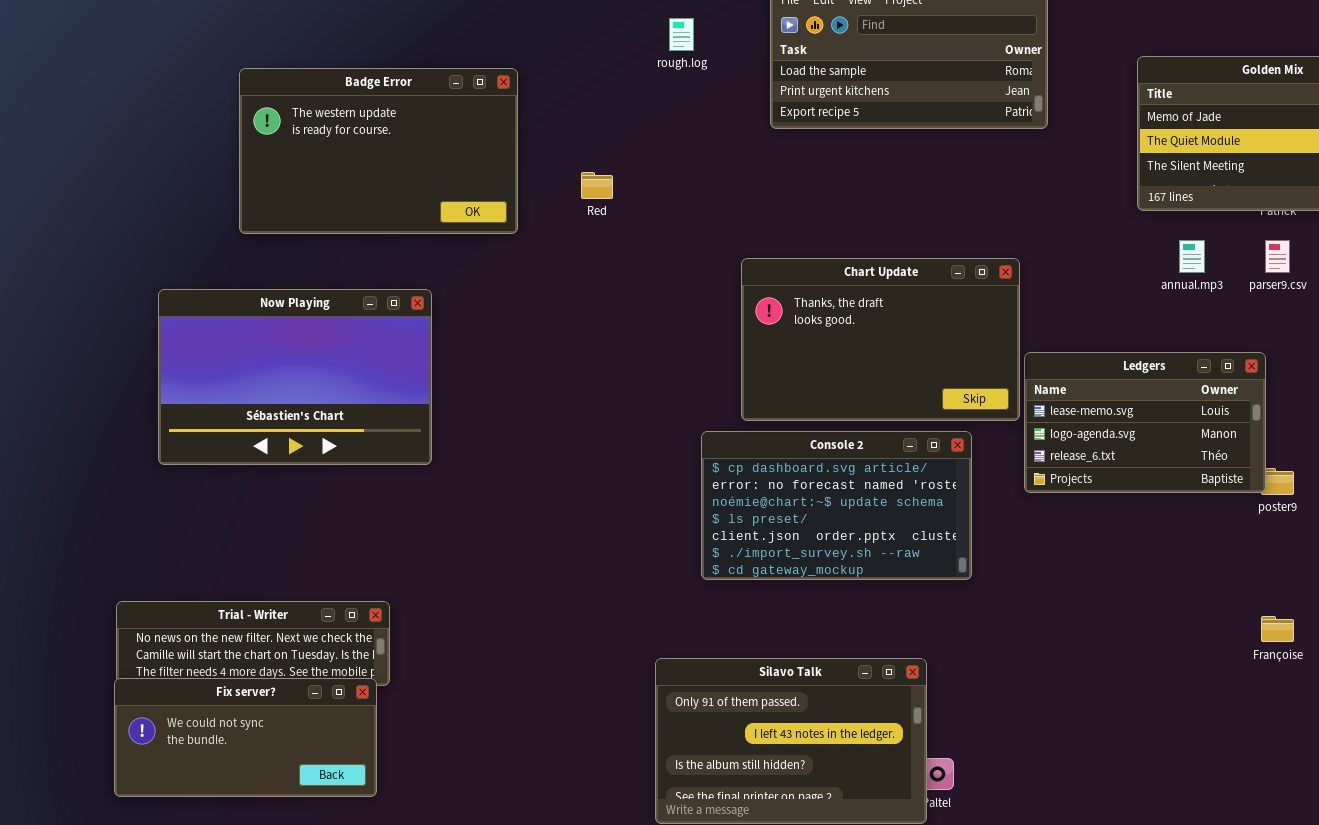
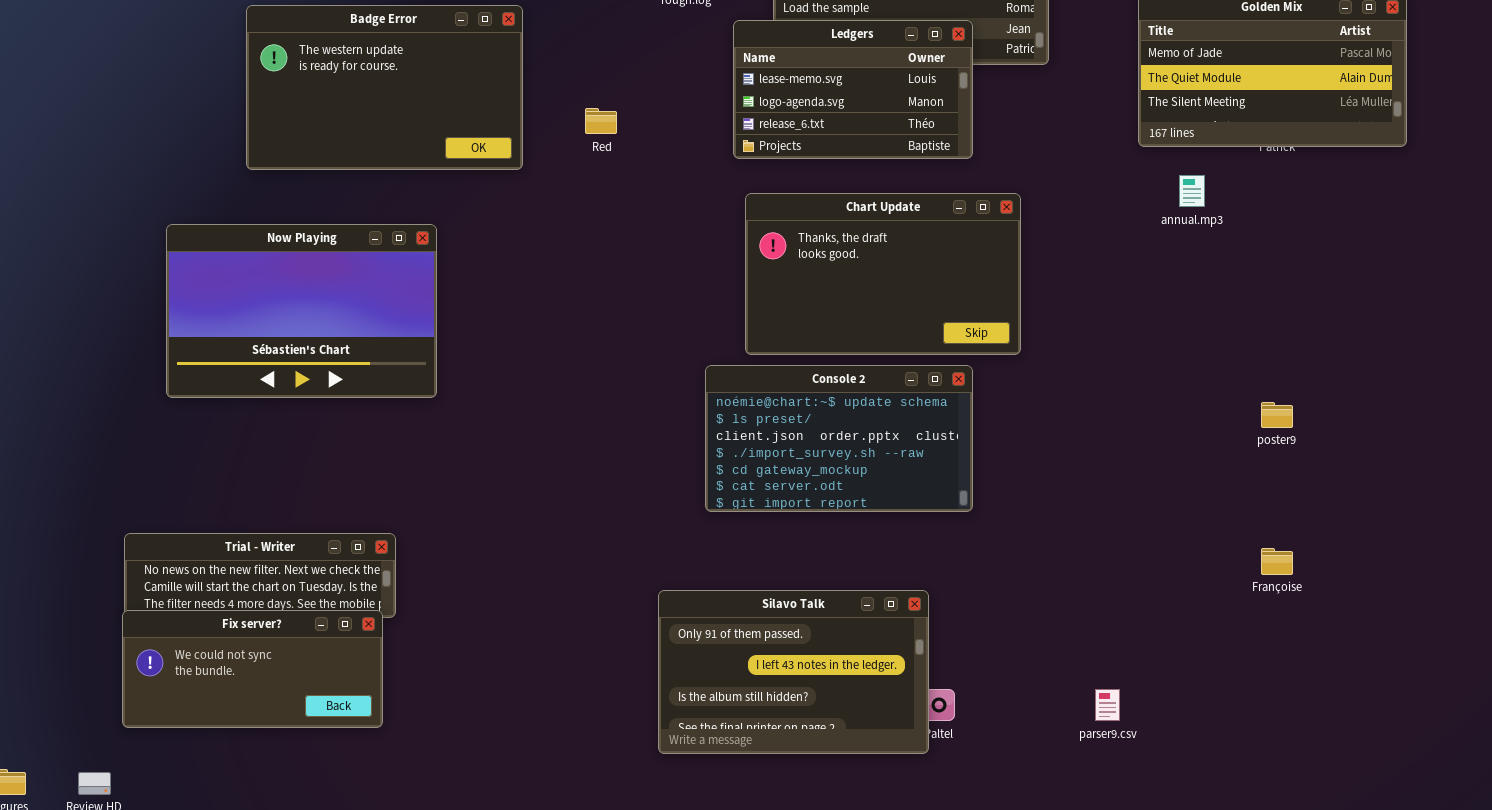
parser9.csv: [1265,240,1290,273] -> [1095,689,1120,721], moved
Ledgers: [1024,352,1266,493] -> [733,20,973,159], moved
Console 2: [701,431,972,580] -> [705,365,973,512], scrolled down 2 rows

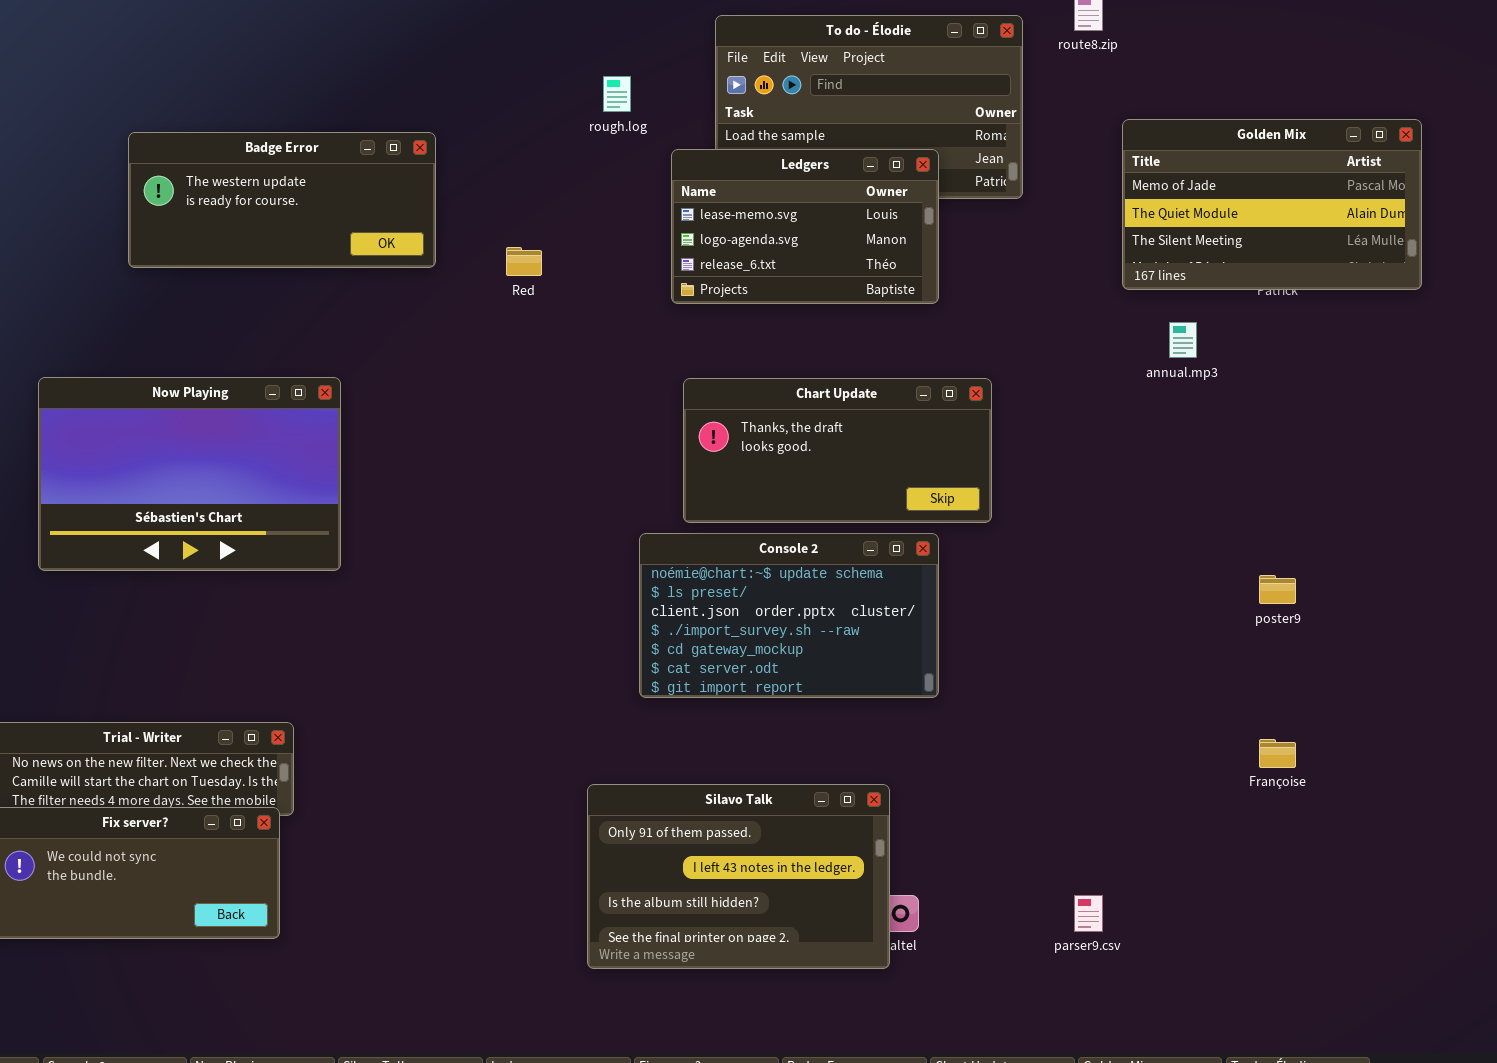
Badge Error: [246,5,523,170] -> [128,132,436,268], resized
Chart Update: [745,193,1021,355] -> [683,378,992,523], resized

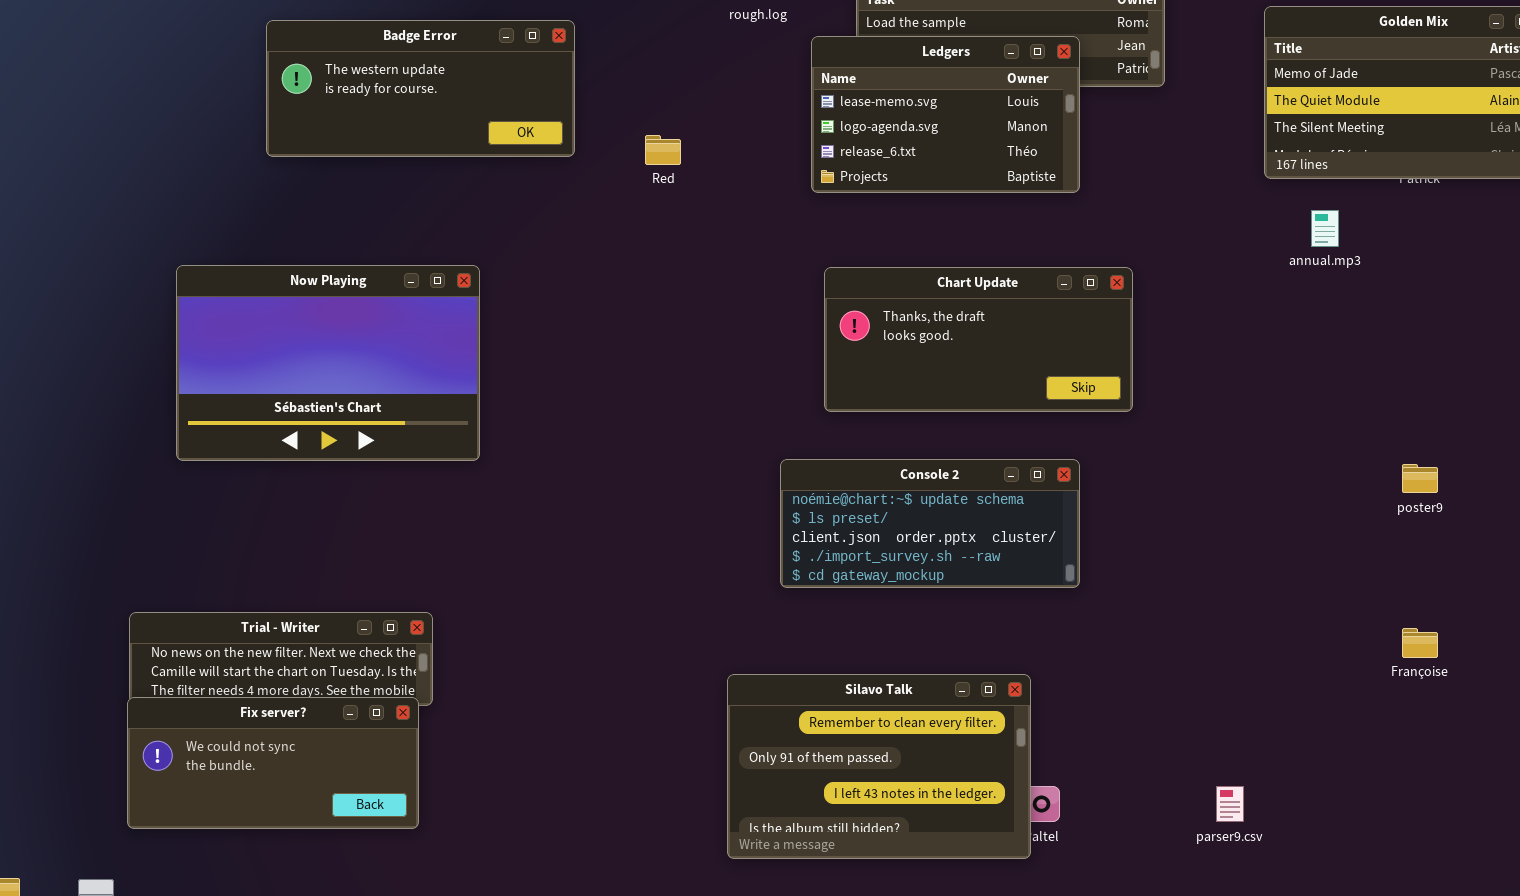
Console 2: [639,533,939,698] -> [780,459,1080,588], resized
Silavo Talk: [587,784,890,969] -> [727,674,1031,859], scrolled up 1 row

